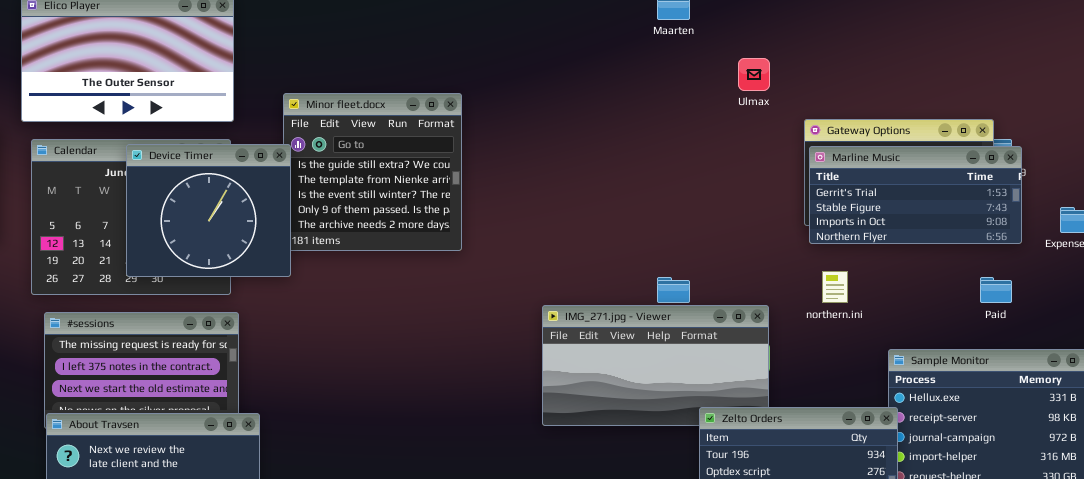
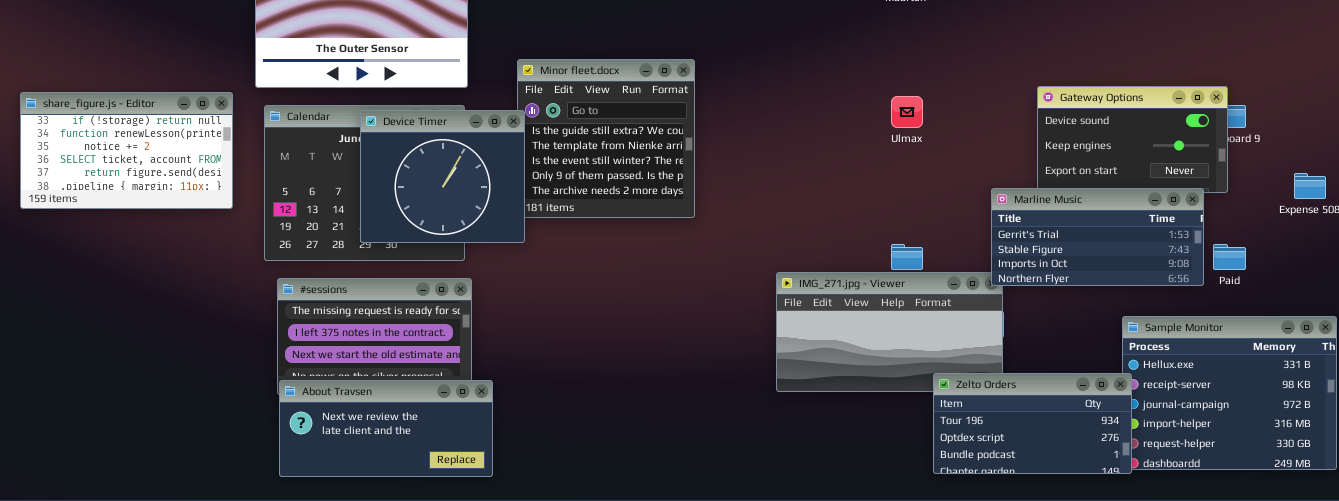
Ulmax: [738,58,770,91] -> [891,96,923,128], moved
Marline Music: [809,146,1022,244] -> [991,188,1204,286], moved

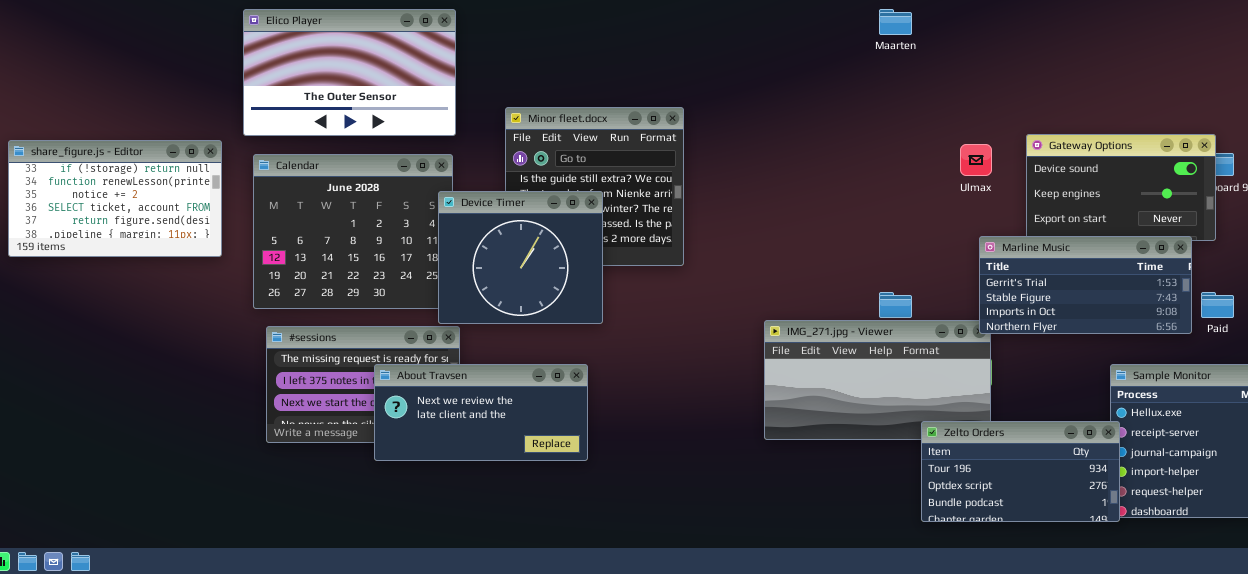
Ulmax: [891,96,923,128] -> [960,144,992,176], moved
Device Timer: [360,110,525,243] -> [438,191,603,324], moved
About Travsen: [279,380,493,477] -> [374,364,588,461], moved

